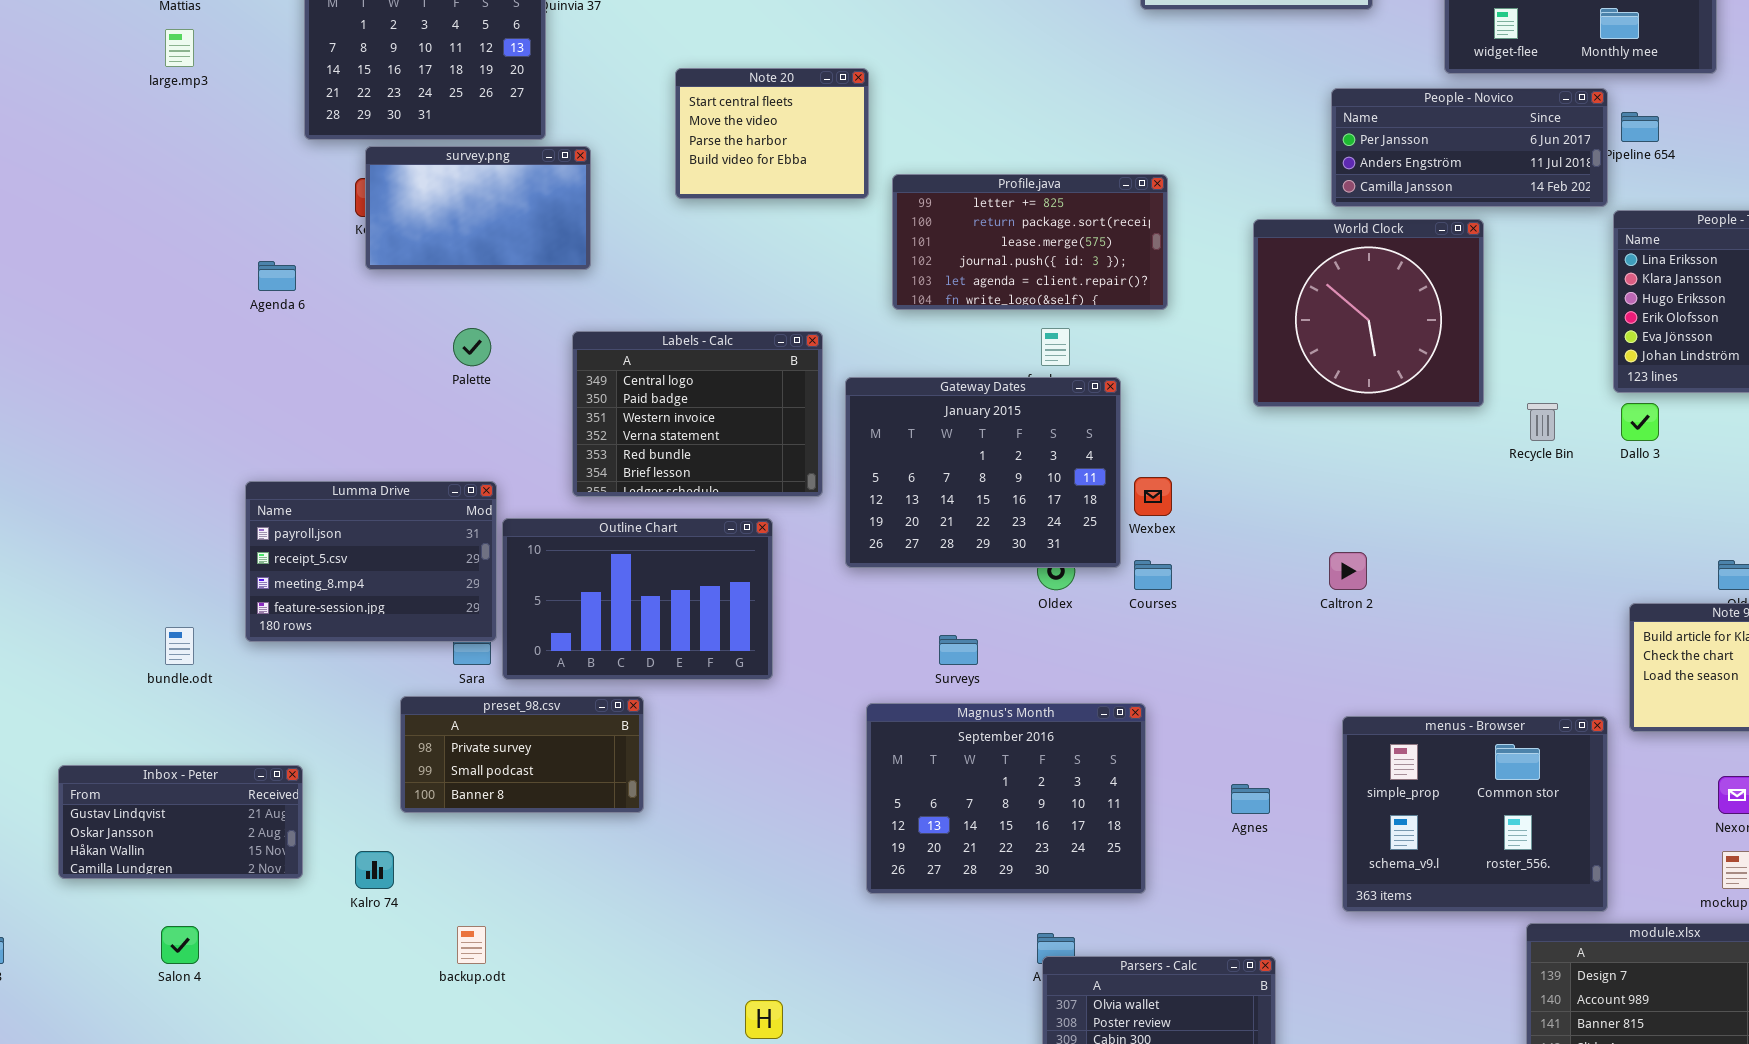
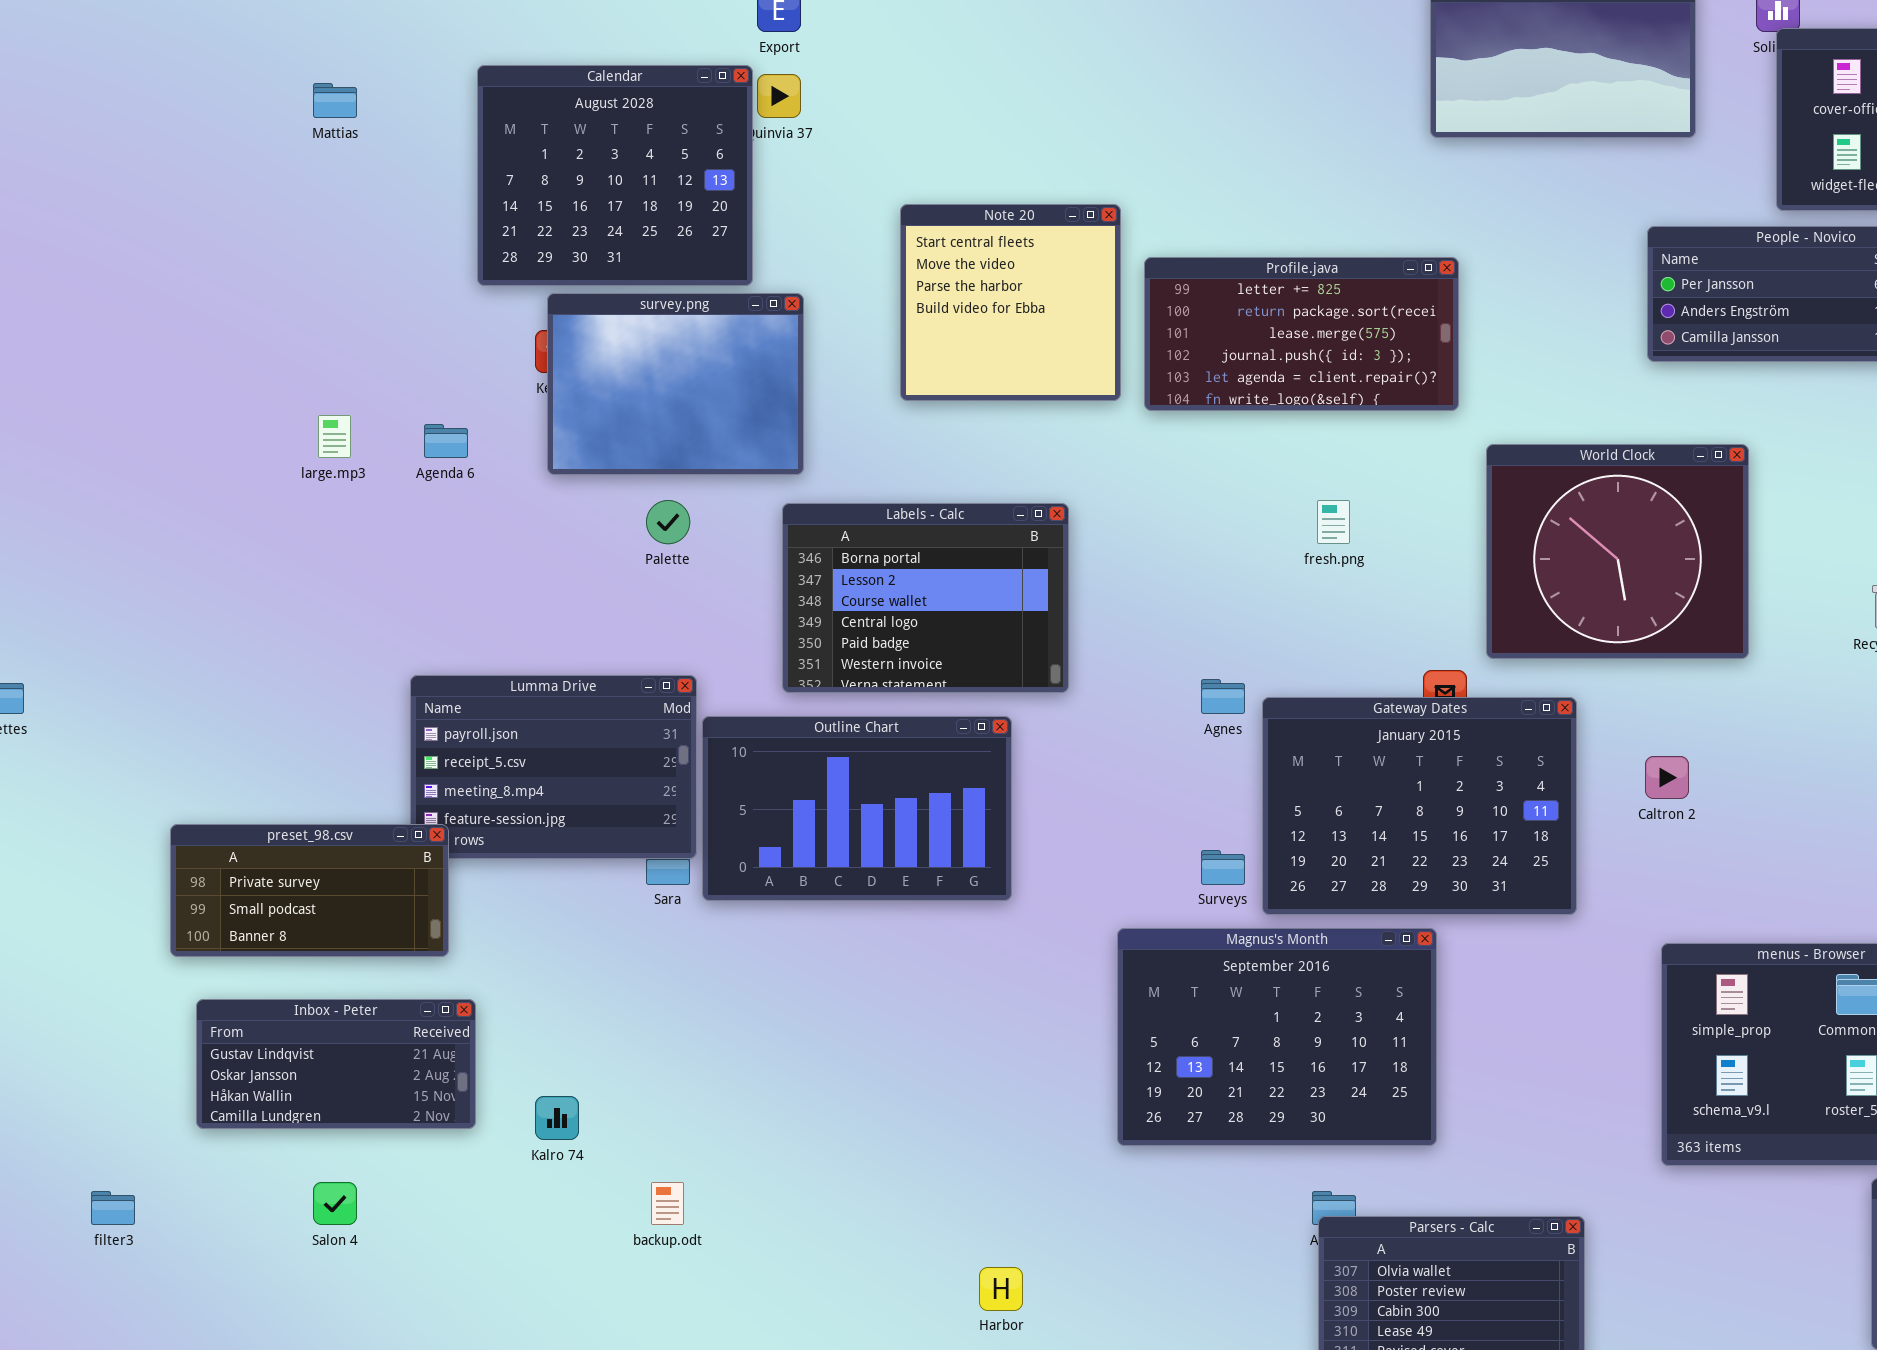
large.mp3: [165,29,194,67] -> [318,415,351,458], moved
Note 20: [675,68,869,199] -> [900,204,1121,401], resized
survey.png: [365,146,591,270] -> [547,293,804,475], resized
Profile.java: [892,174,1168,310] -> [1144,257,1459,411], moved
World Clock: [1253,219,1484,407] -> [1486,444,1749,659], moved
Labels - Calc: [572,331,823,497] -> [782,503,1069,693], scrolled up 3 rows
Gateway Dates: [845,377,1121,568] -> [1262,697,1577,915], moved
preset_98.csv: [400,696,644,813] -> [170,824,449,957], moved
Agnes: [1231,784,1270,814] -> [1201,679,1245,714], moved

